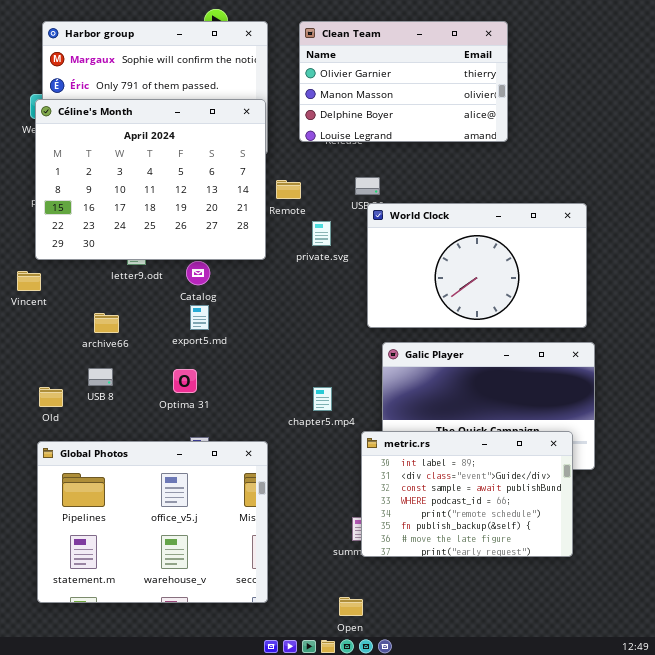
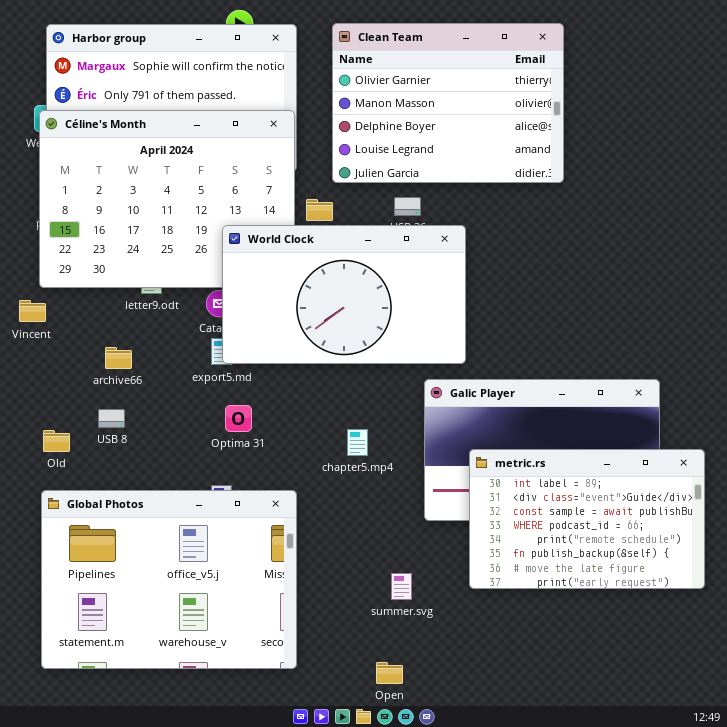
Clean Team: [299,21,508,142] -> [332,23,564,183], resized
World Clock: [367,203,587,328] -> [222,225,466,364], moved
Optima 31: [173,369,197,393] -> [225,405,252,432], moved
metric.rs: [361,431,573,557] -> [469,449,705,589], moved

